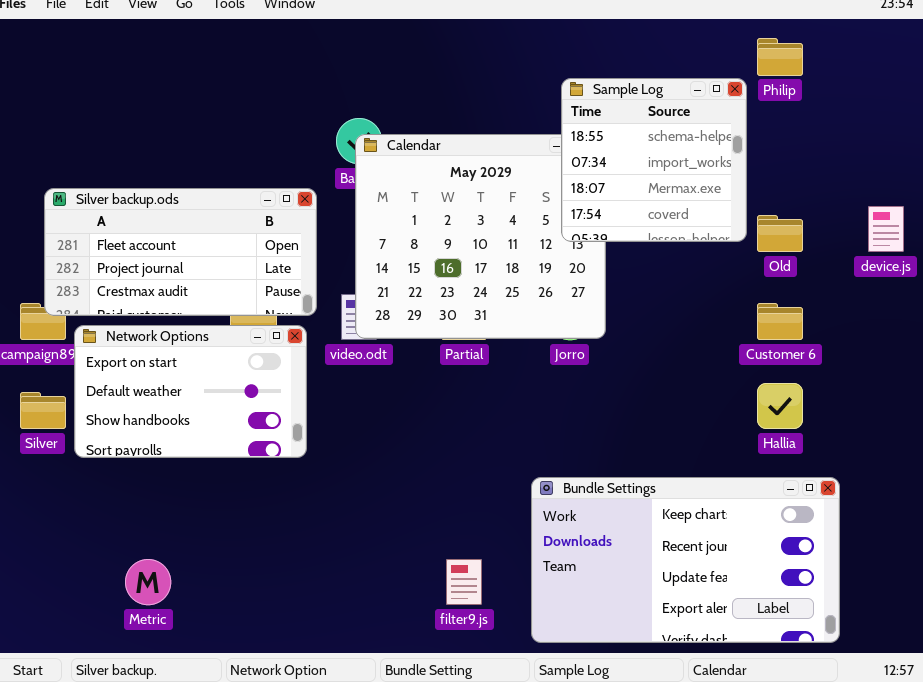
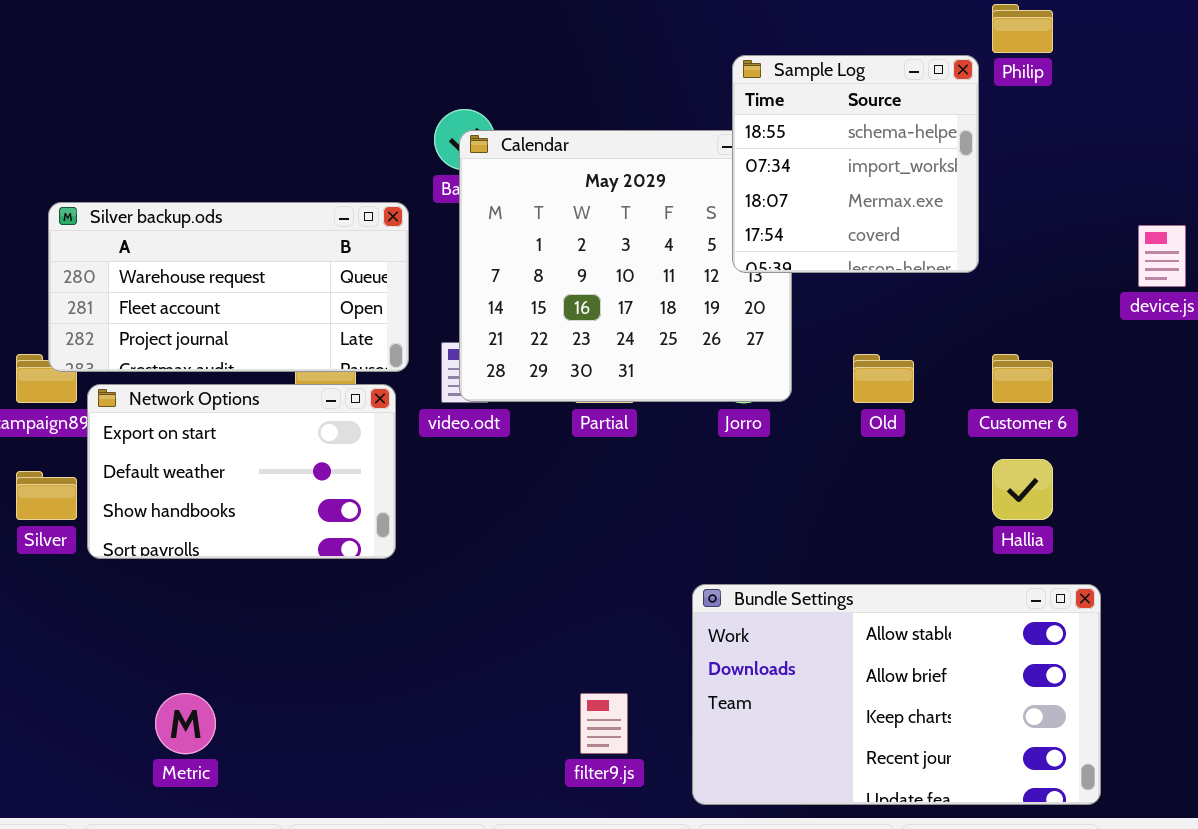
Silver backup.ods: [44,188,317,316] -> [48,202,409,372], scrolled up 1 row
Old: [757,215,803,252] -> [853,354,914,403], moved
Bundle Settings: [531,477,840,643] -> [692,584,1101,805], scrolled up 2 rows

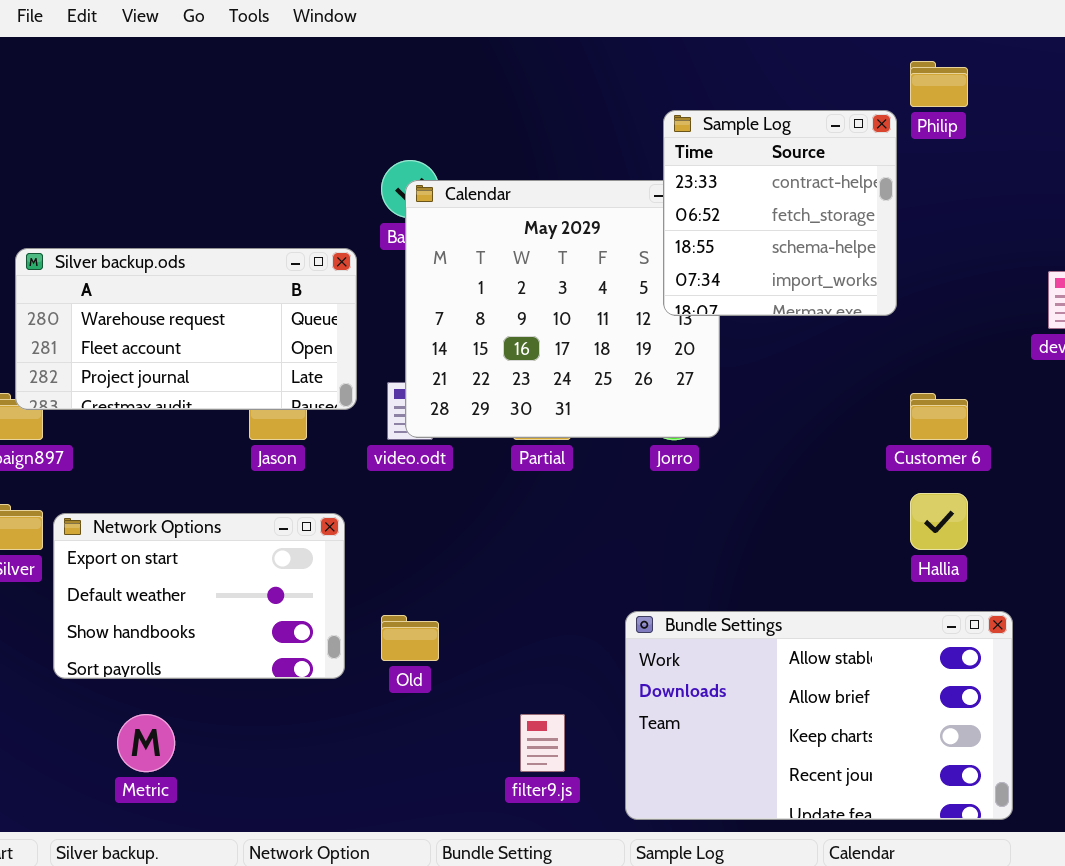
Sample Log: [732,55,979,273] -> [663,110,897,316], scrolled up 2 rows
Old: [853,354,914,403] -> [381,615,439,661], moved
Network Options: [87,384,396,559] -> [53,513,345,679], moved

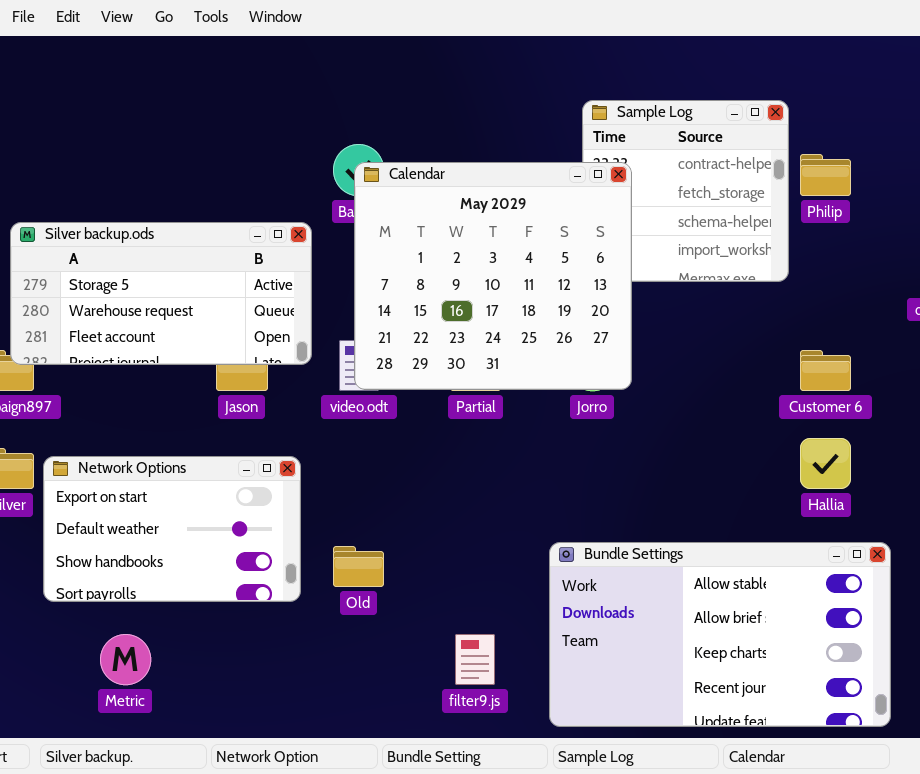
Philip: [910,61,968,107] -> [800,154,851,196], moved
Calendar: [405,180,720,438] -> [354,162,632,390], raised
Silver backup.ods: [15,248,357,410] -> [10,222,312,365], scrolled up 1 row

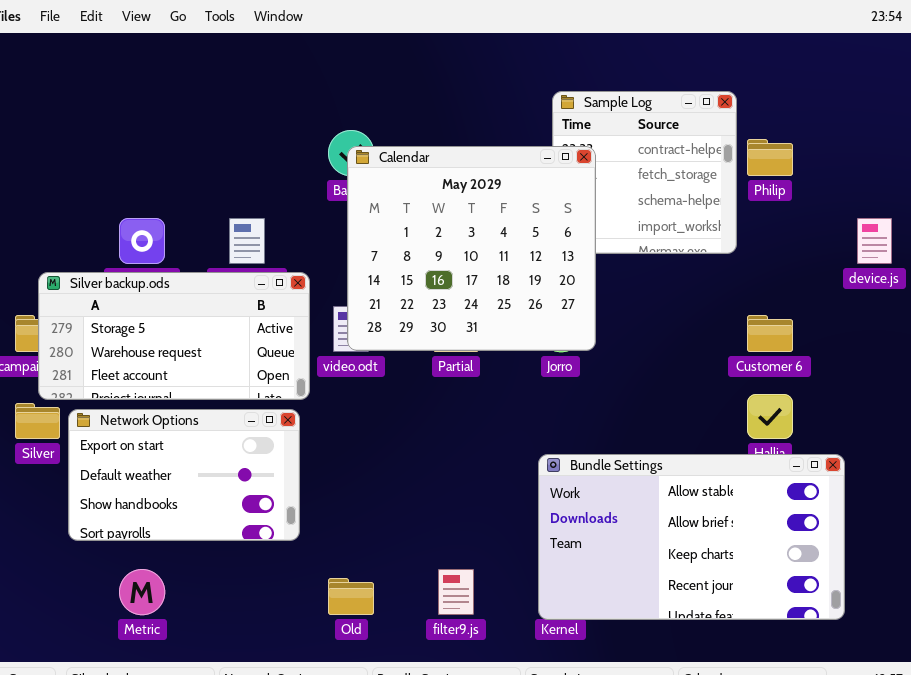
Silver backup.ods: [10,222,312,365] -> [38,272,310,400], moved
Bundle Settings: [549,542,891,727] -> [538,454,845,620], moved
Old: [333,546,384,587] -> [328,578,374,615], moved

